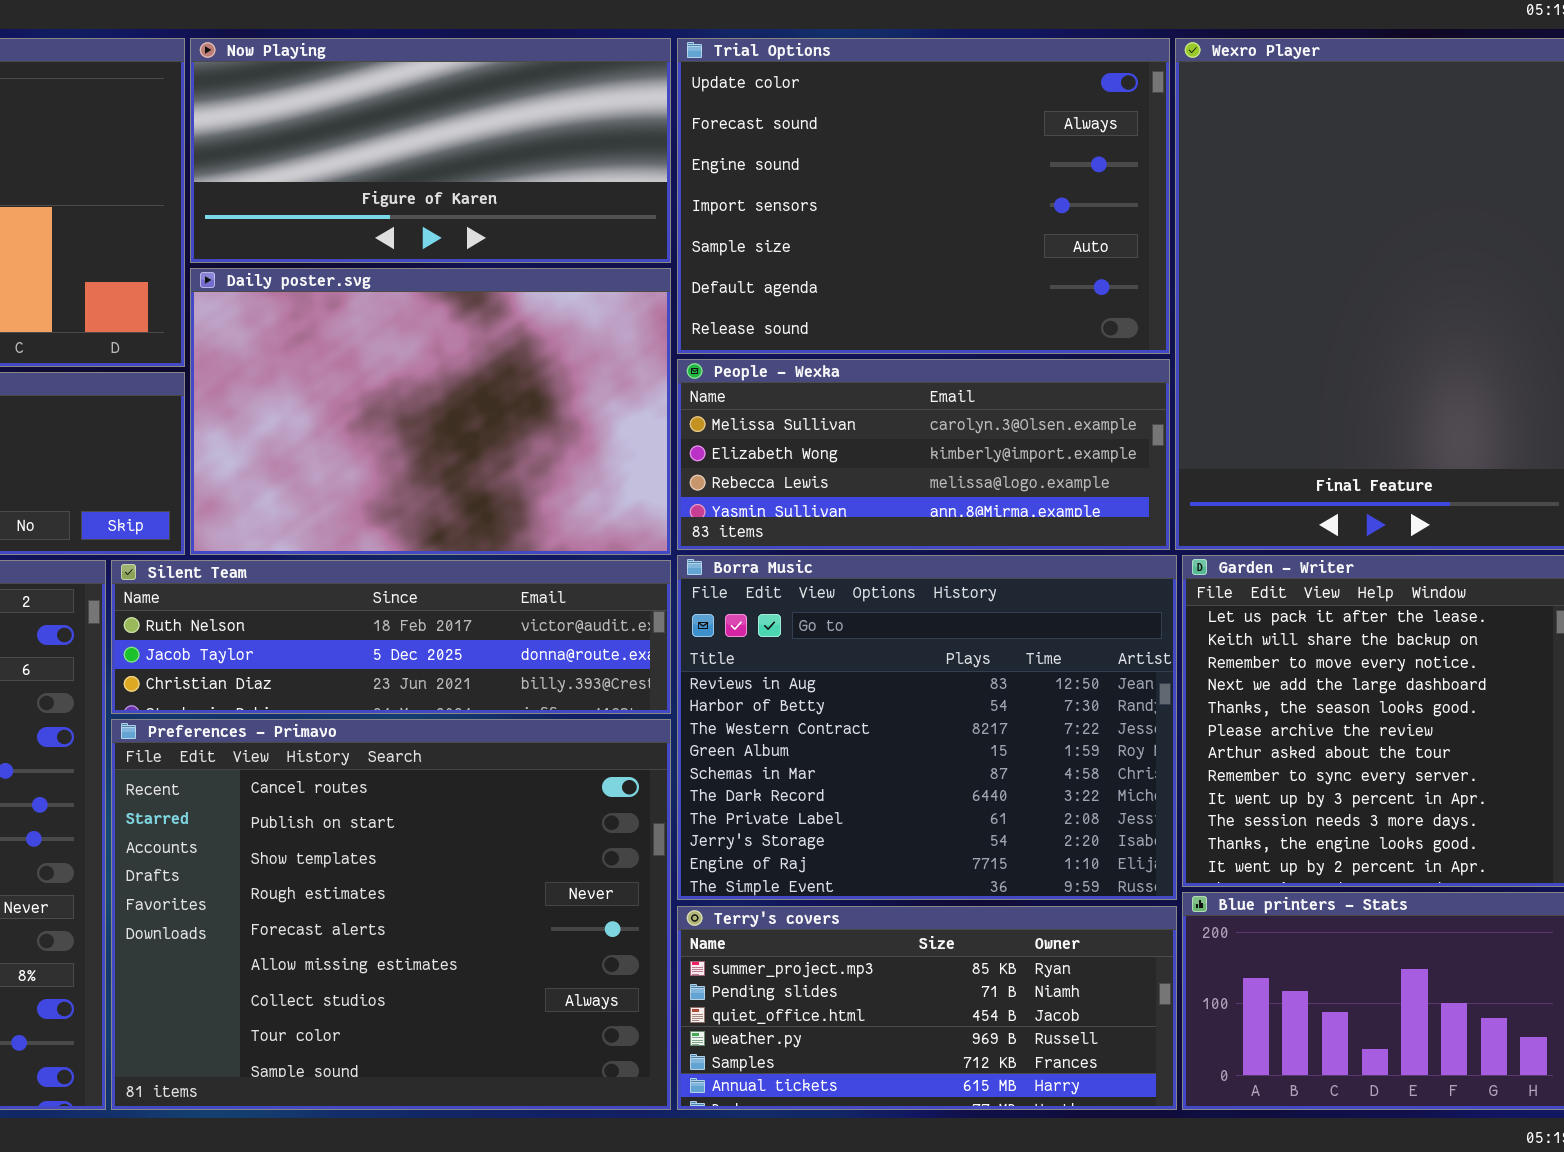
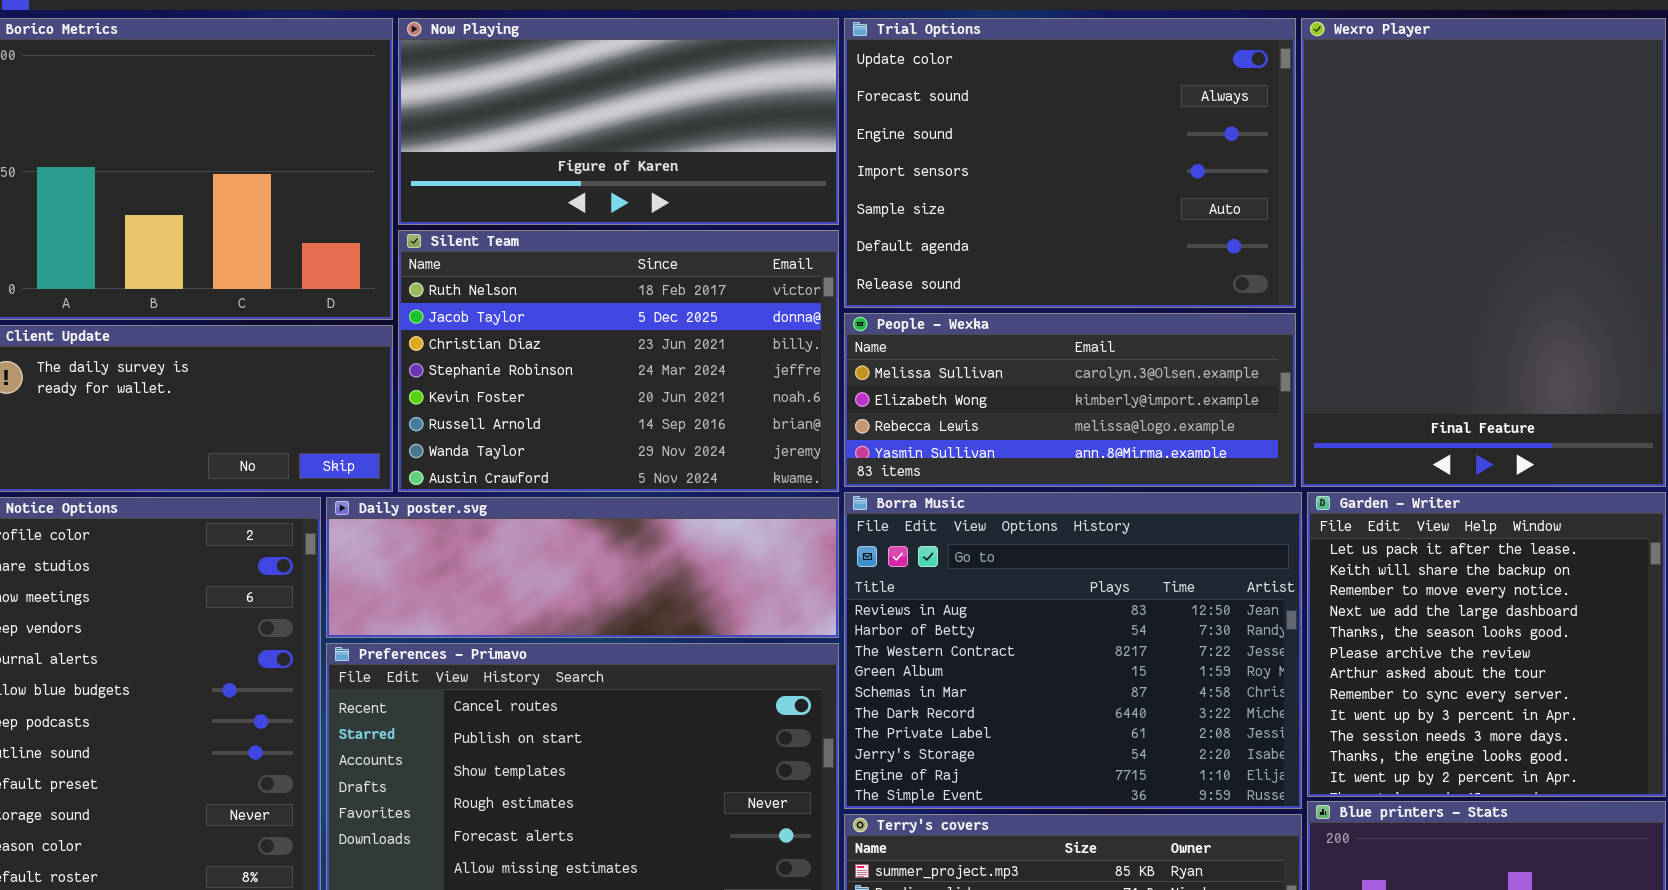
Daily poster.svg: [190,268,671,555] -> [326,497,839,638], moved, resized
Silent Team: [111,560,671,714] -> [398,230,839,492], moved, resized

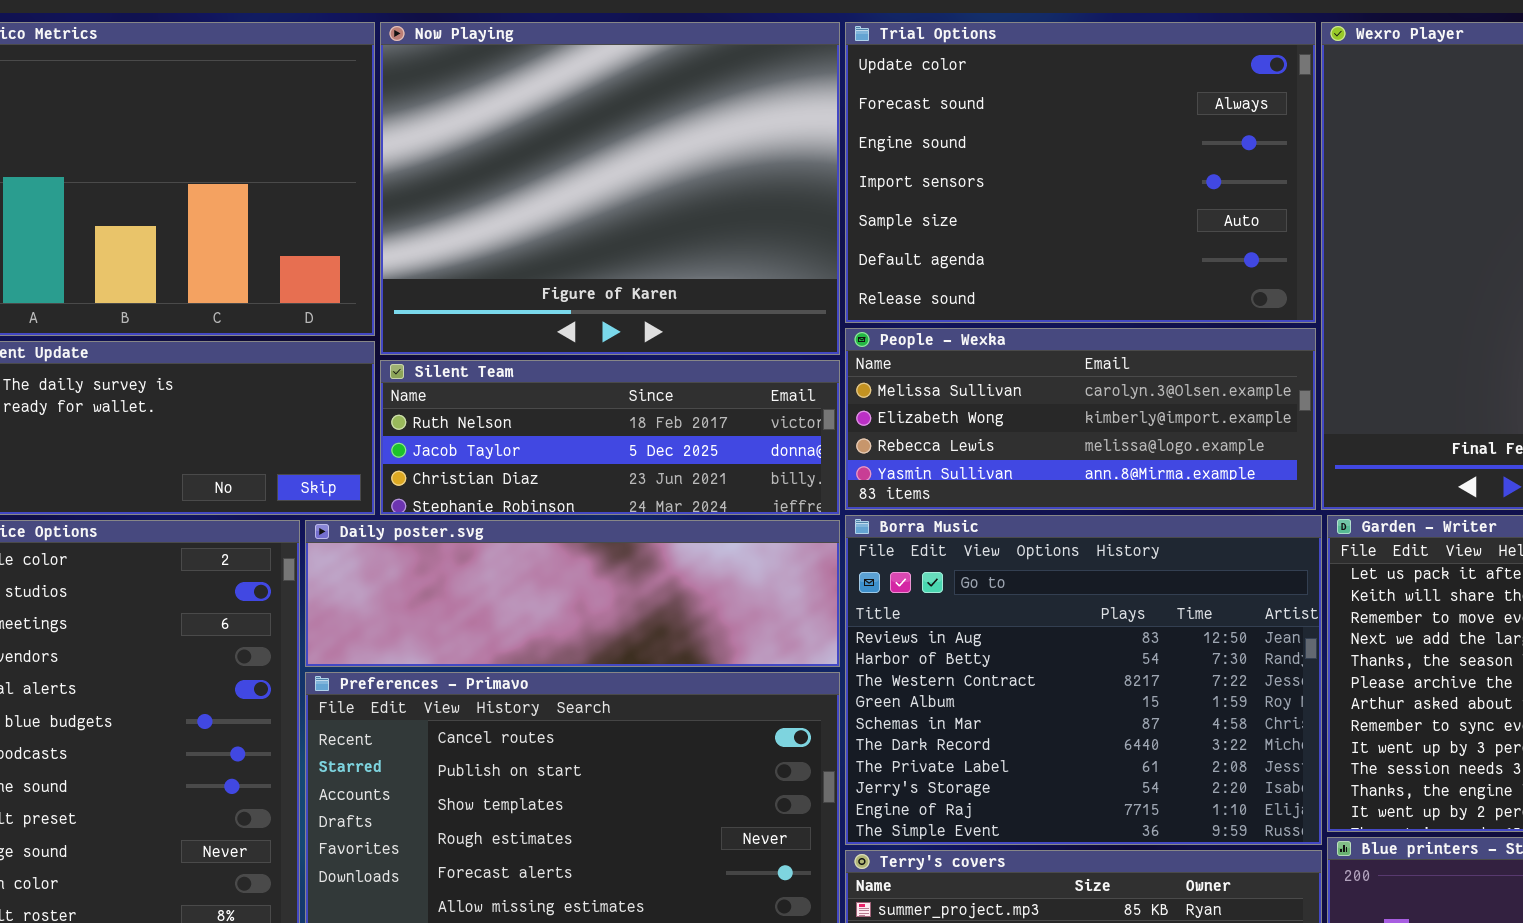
Now Playing: [398,18,839,225] -> [380,22,840,355], resized
Silent Team: [398,230,839,492] -> [380,360,840,515], resized

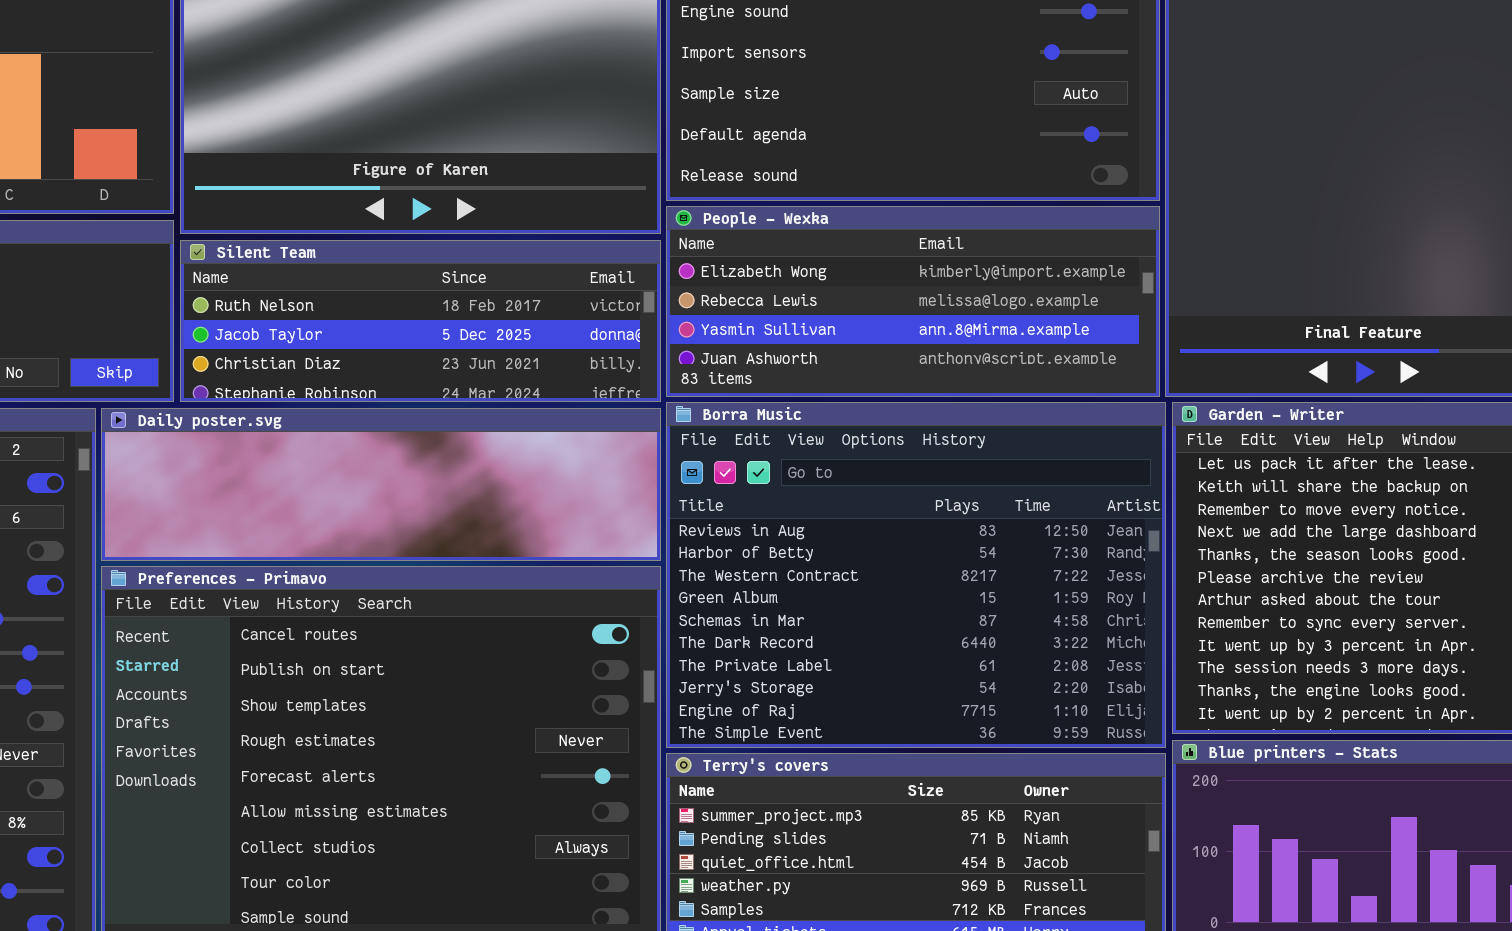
People - Wexka: [845,328,1316,510] -> [666,206,1160,397], scrolled down 1 row

